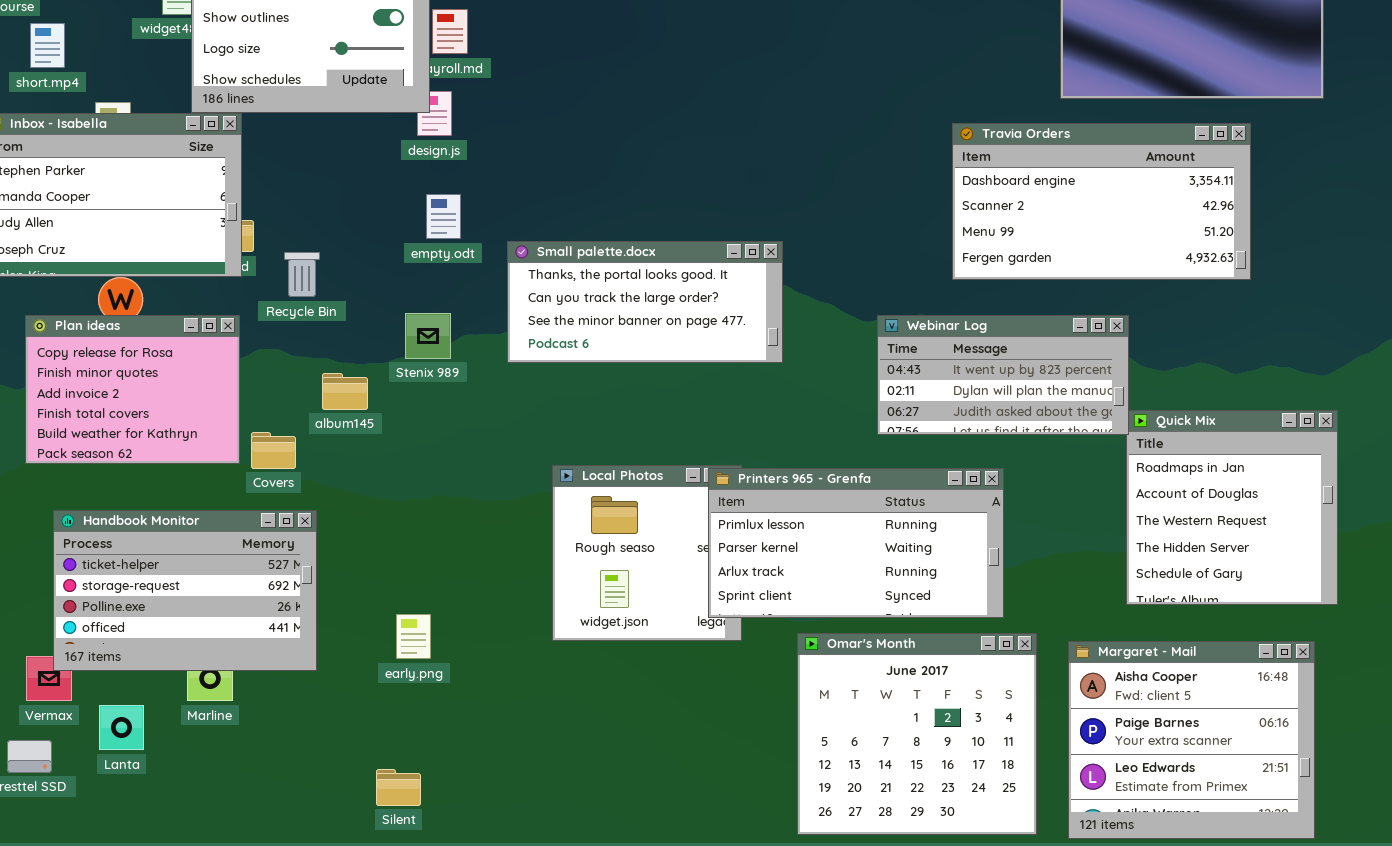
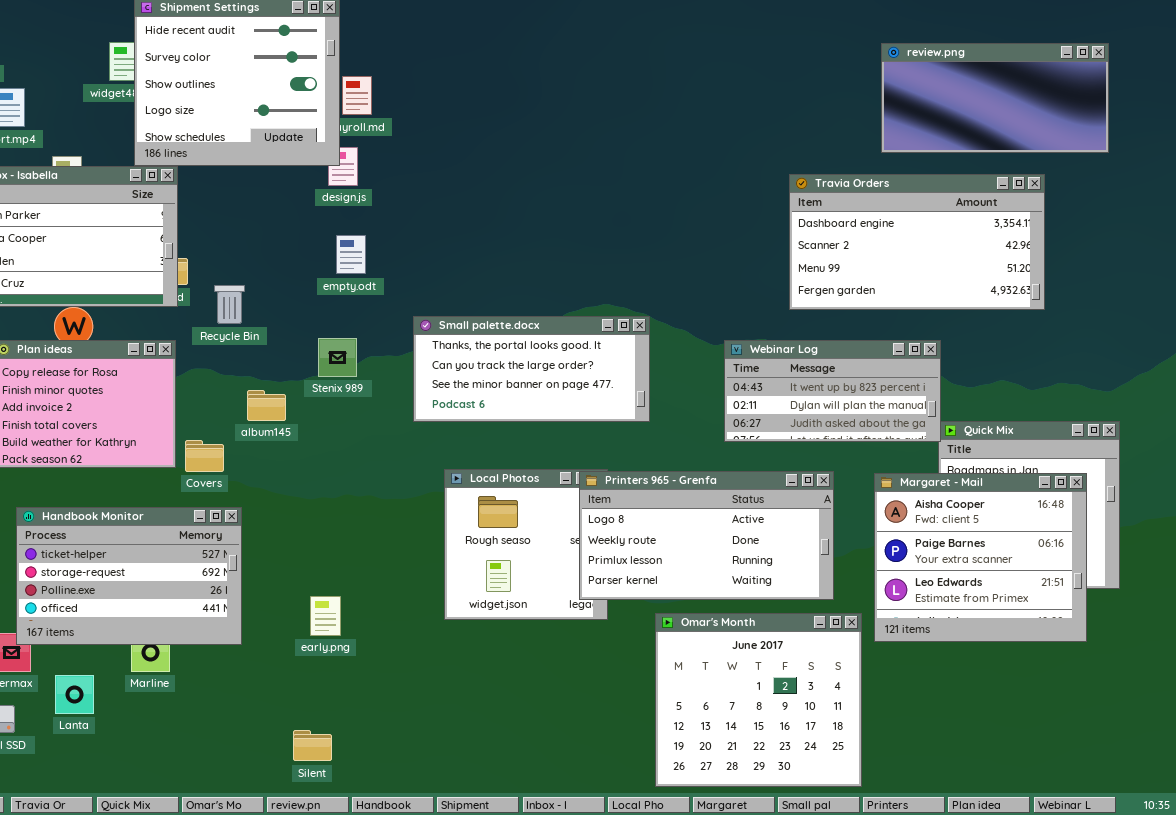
Small palette.docx: [507,241,783,363] -> [413,316,650,422], moved
Printers 965 - Grenfa: [708,468,1004,618] -> [579,471,834,600], scrolled up 2 rows
Margaret - Mail: [1068,641,1315,839] -> [874,473,1087,642], moved

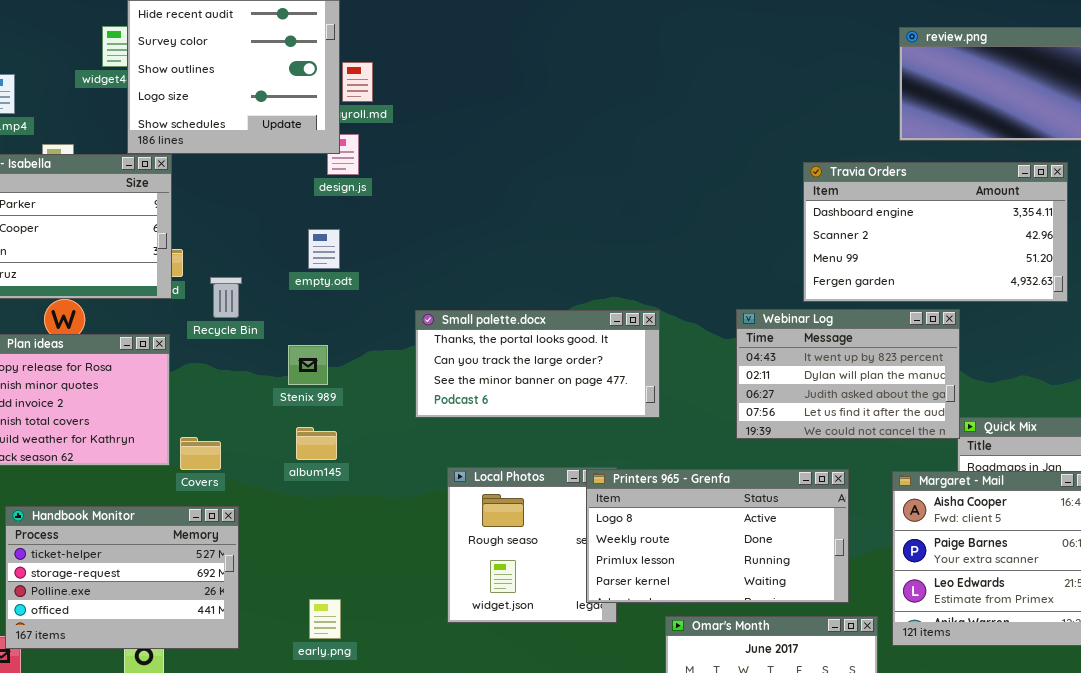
empty.odt: [336,235,366,274] -> [308,229,340,269], moved
Stenix 989: [318,338,357,377] -> [288,345,328,385], moved
Webinar Log: [724,340,941,442] -> [736,309,960,439], resized
album145: [247,390,286,421] -> [296,427,337,460], moved

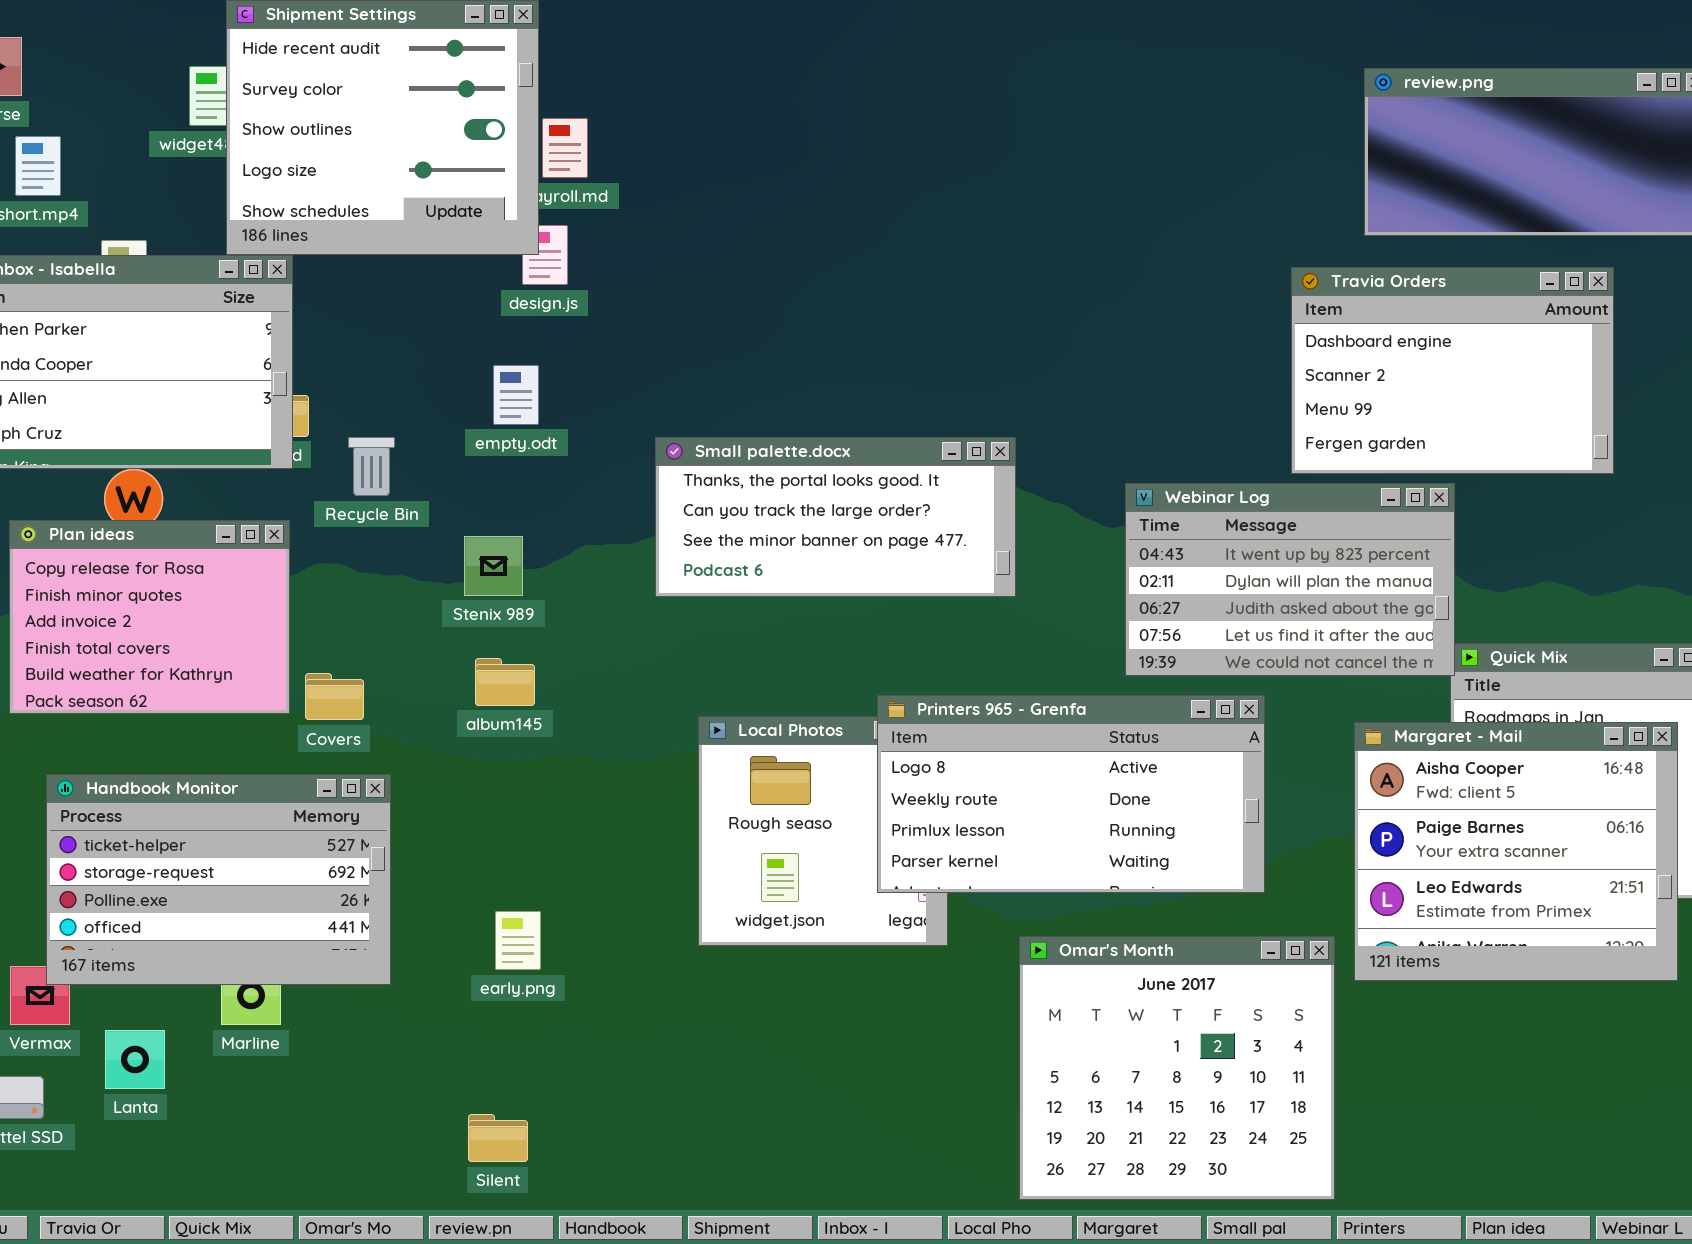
Travia Orders: [803,162,1068,302] -> [1291,267,1614,474], resized
Small palette.docx: [415,310,660,418] -> [655,437,1016,597], moved
Printers 965 - Grenfa: [586,469,849,603] -> [877,695,1265,893], moved

